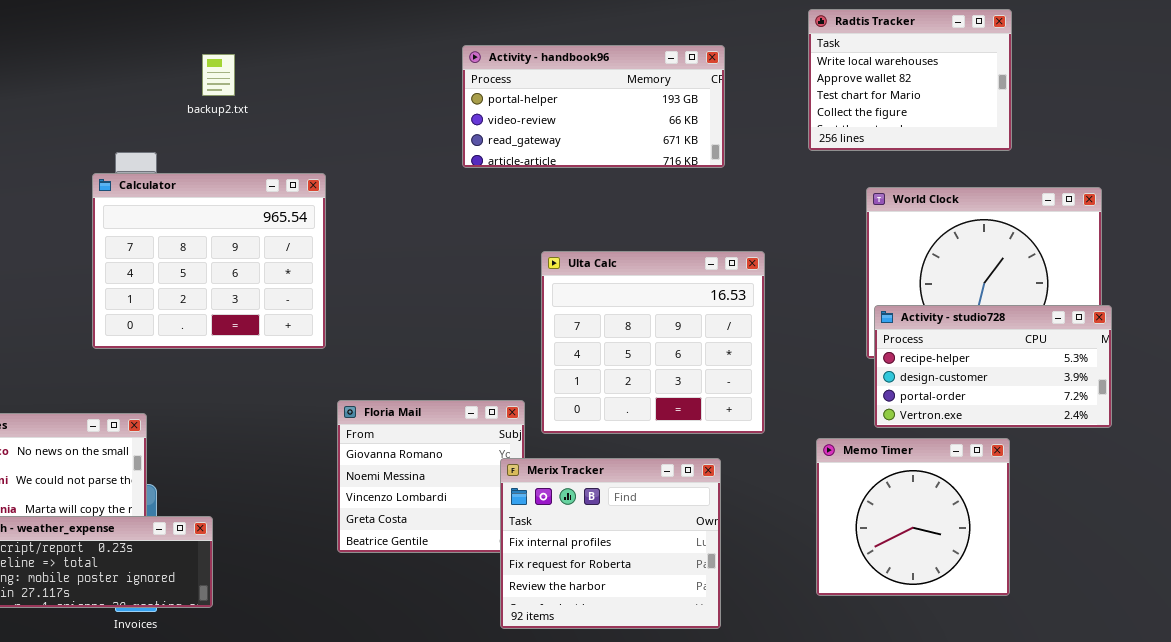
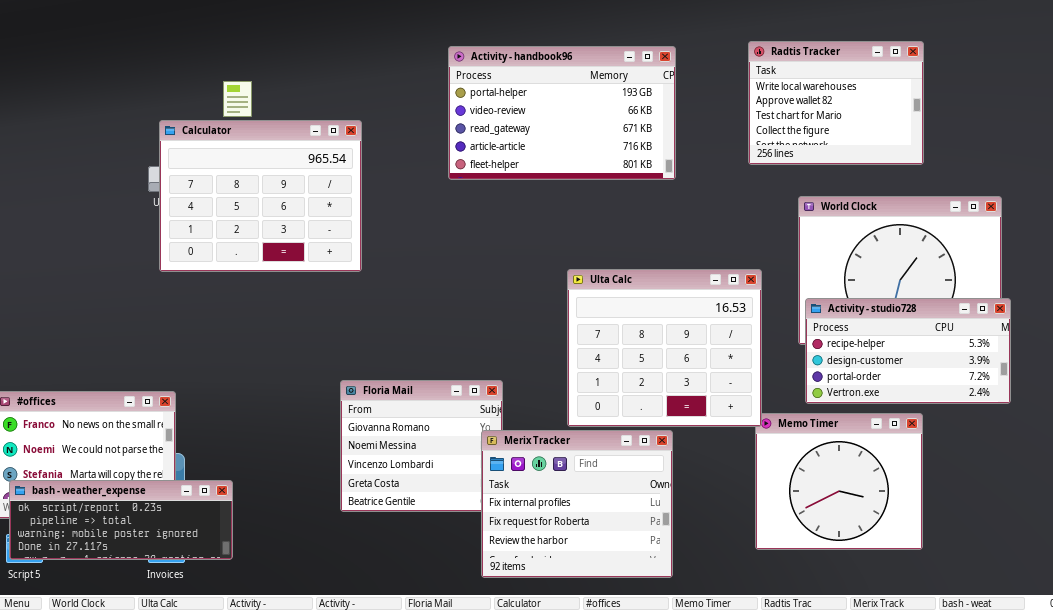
Activity - handbook96: [462,45,725,168] -> [448,46,676,180], resized
Calculator: [92,173,326,349] -> [159,120,362,272], moved
Ulta Calc: [541,251,765,434] -> [567,269,762,427], moved

